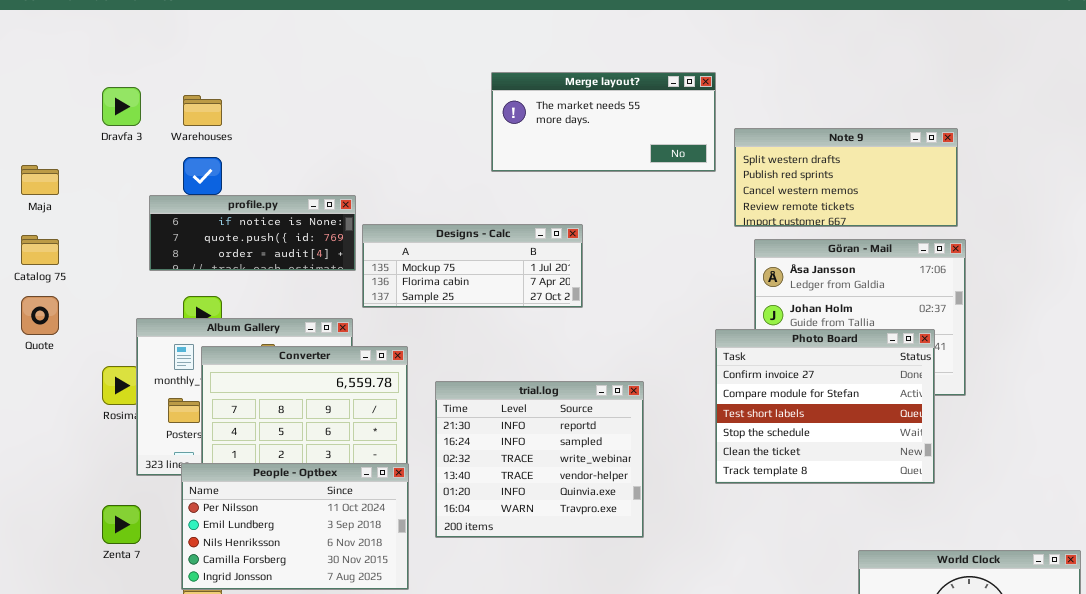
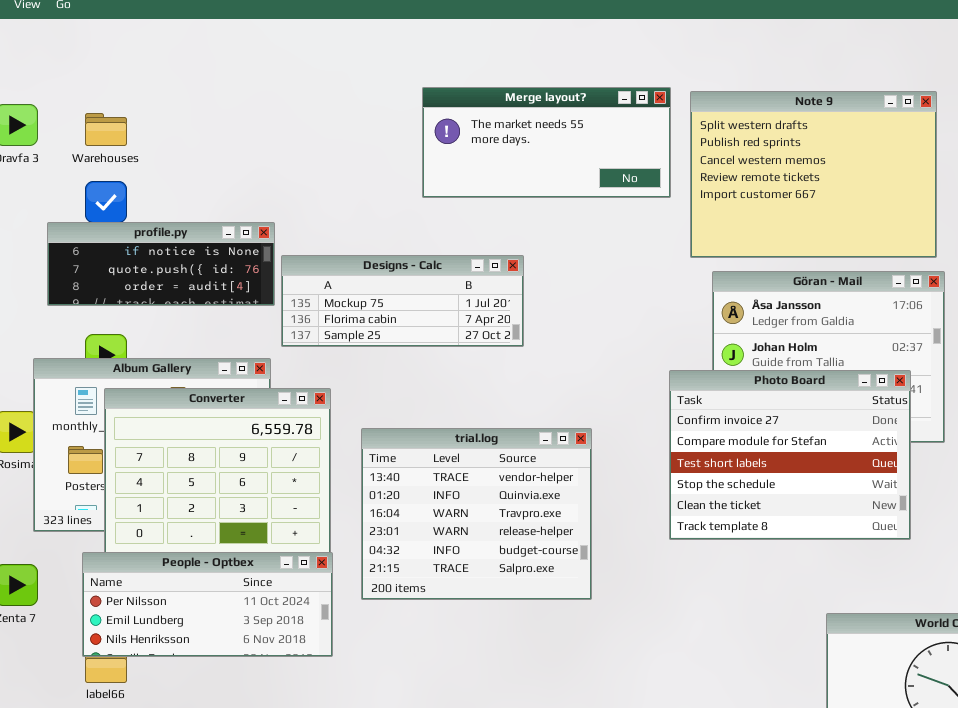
Note 9: [734,128,958,227] -> [690,91,937,258], resized
trial.log: [435,381,644,538] -> [361,428,592,600], scrolled down 3 rows
People - Optbex: [181,463,409,590] -> [82,552,333,657], resized

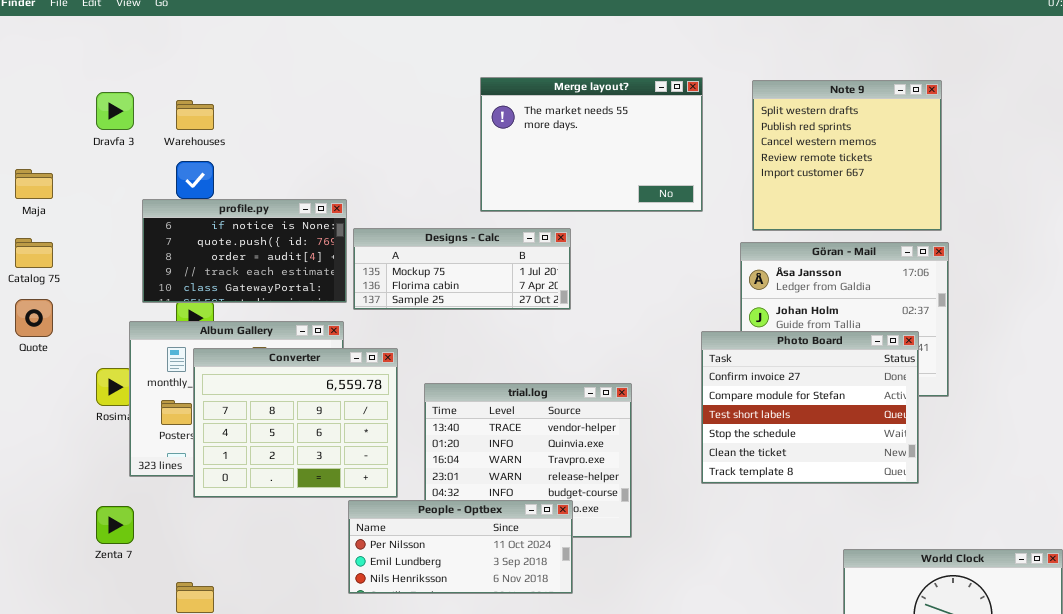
Merge layout?: [422,87,671,198] -> [480,77,703,212], resized
Note 9: [690,91,937,258] -> [752,80,942,231], resized
profile.py: [47,222,275,306] -> [142,199,347,303], resized
People - Optbex: [82,552,333,657] -> [348,500,573,594], moved

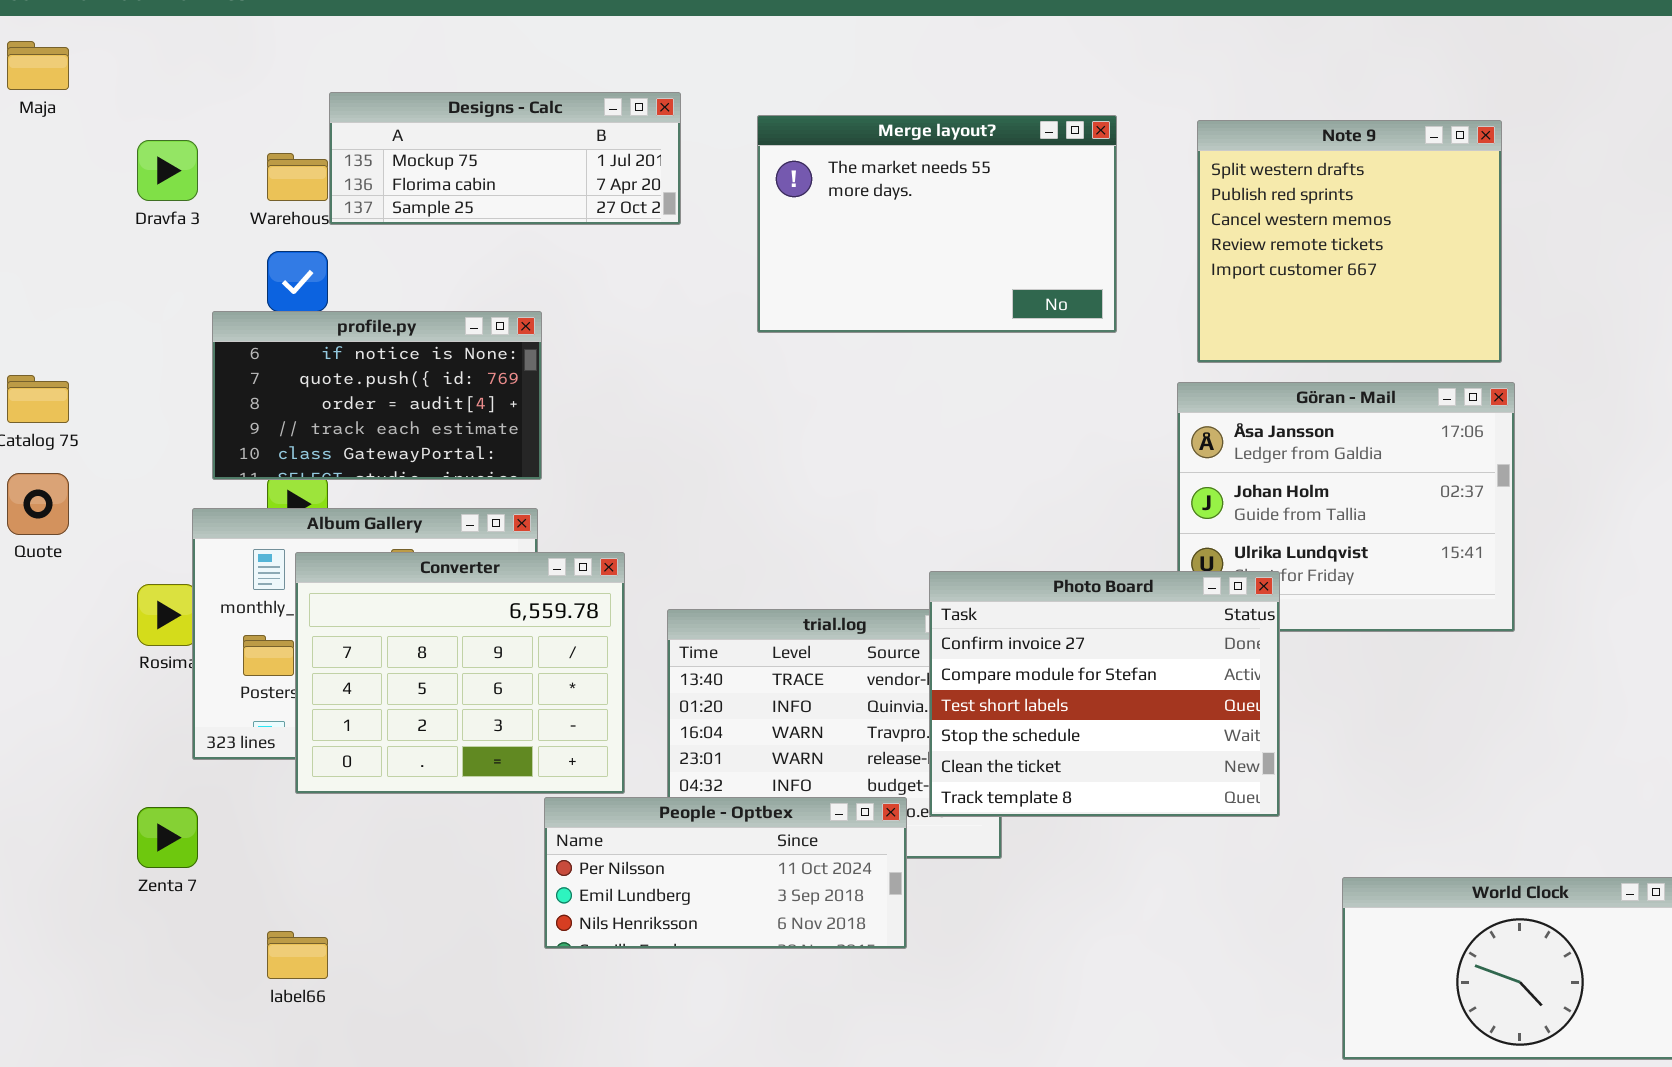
Maja: [15,169,53,199] -> [7,41,69,90], moved
Designs - Calc: [353,228,571,310] -> [329,92,681,225], moved
Photo Board: [701,331,919,484] -> [929,571,1280,817], moved

